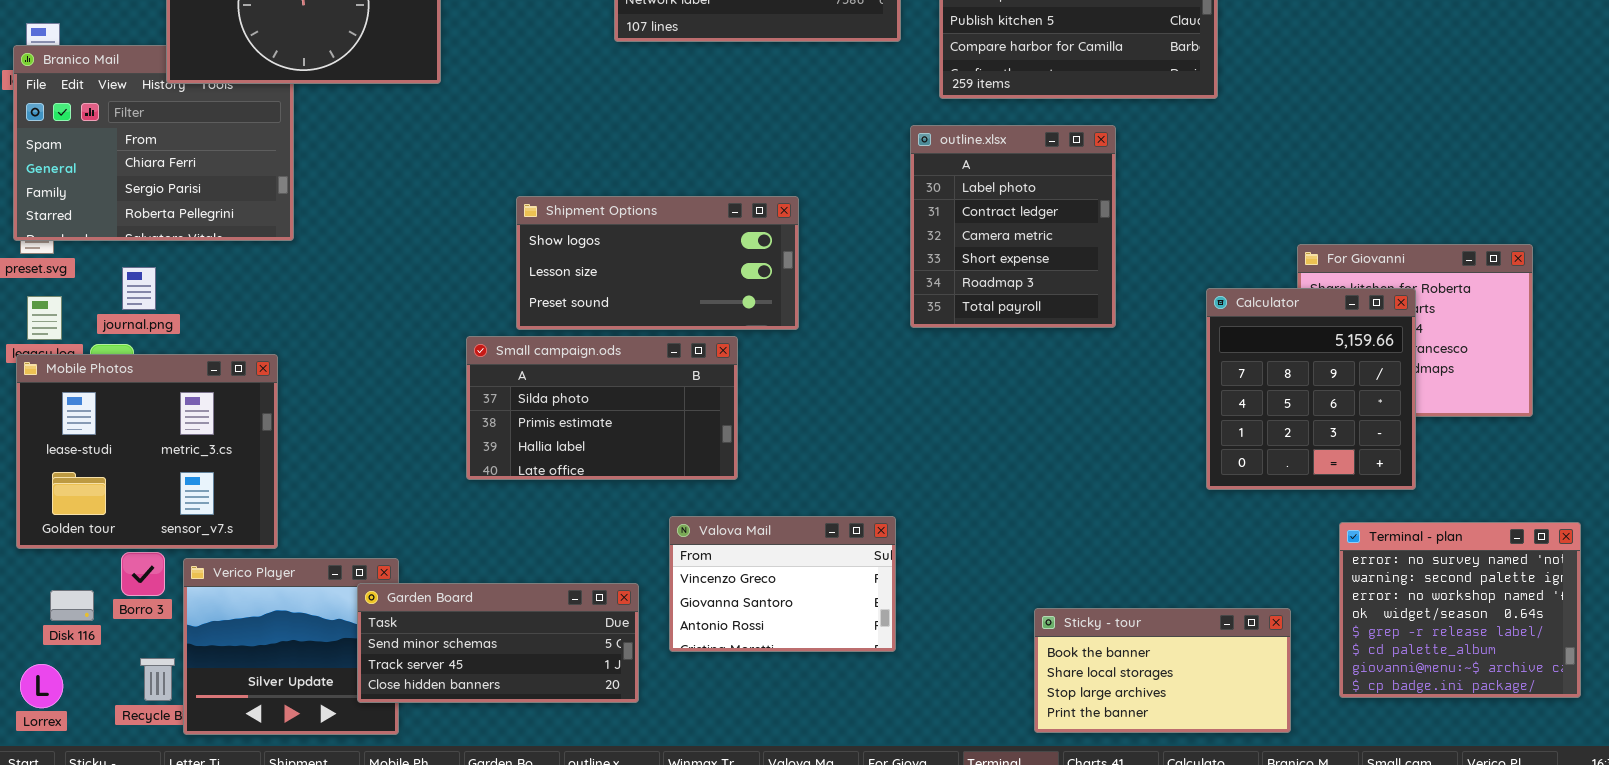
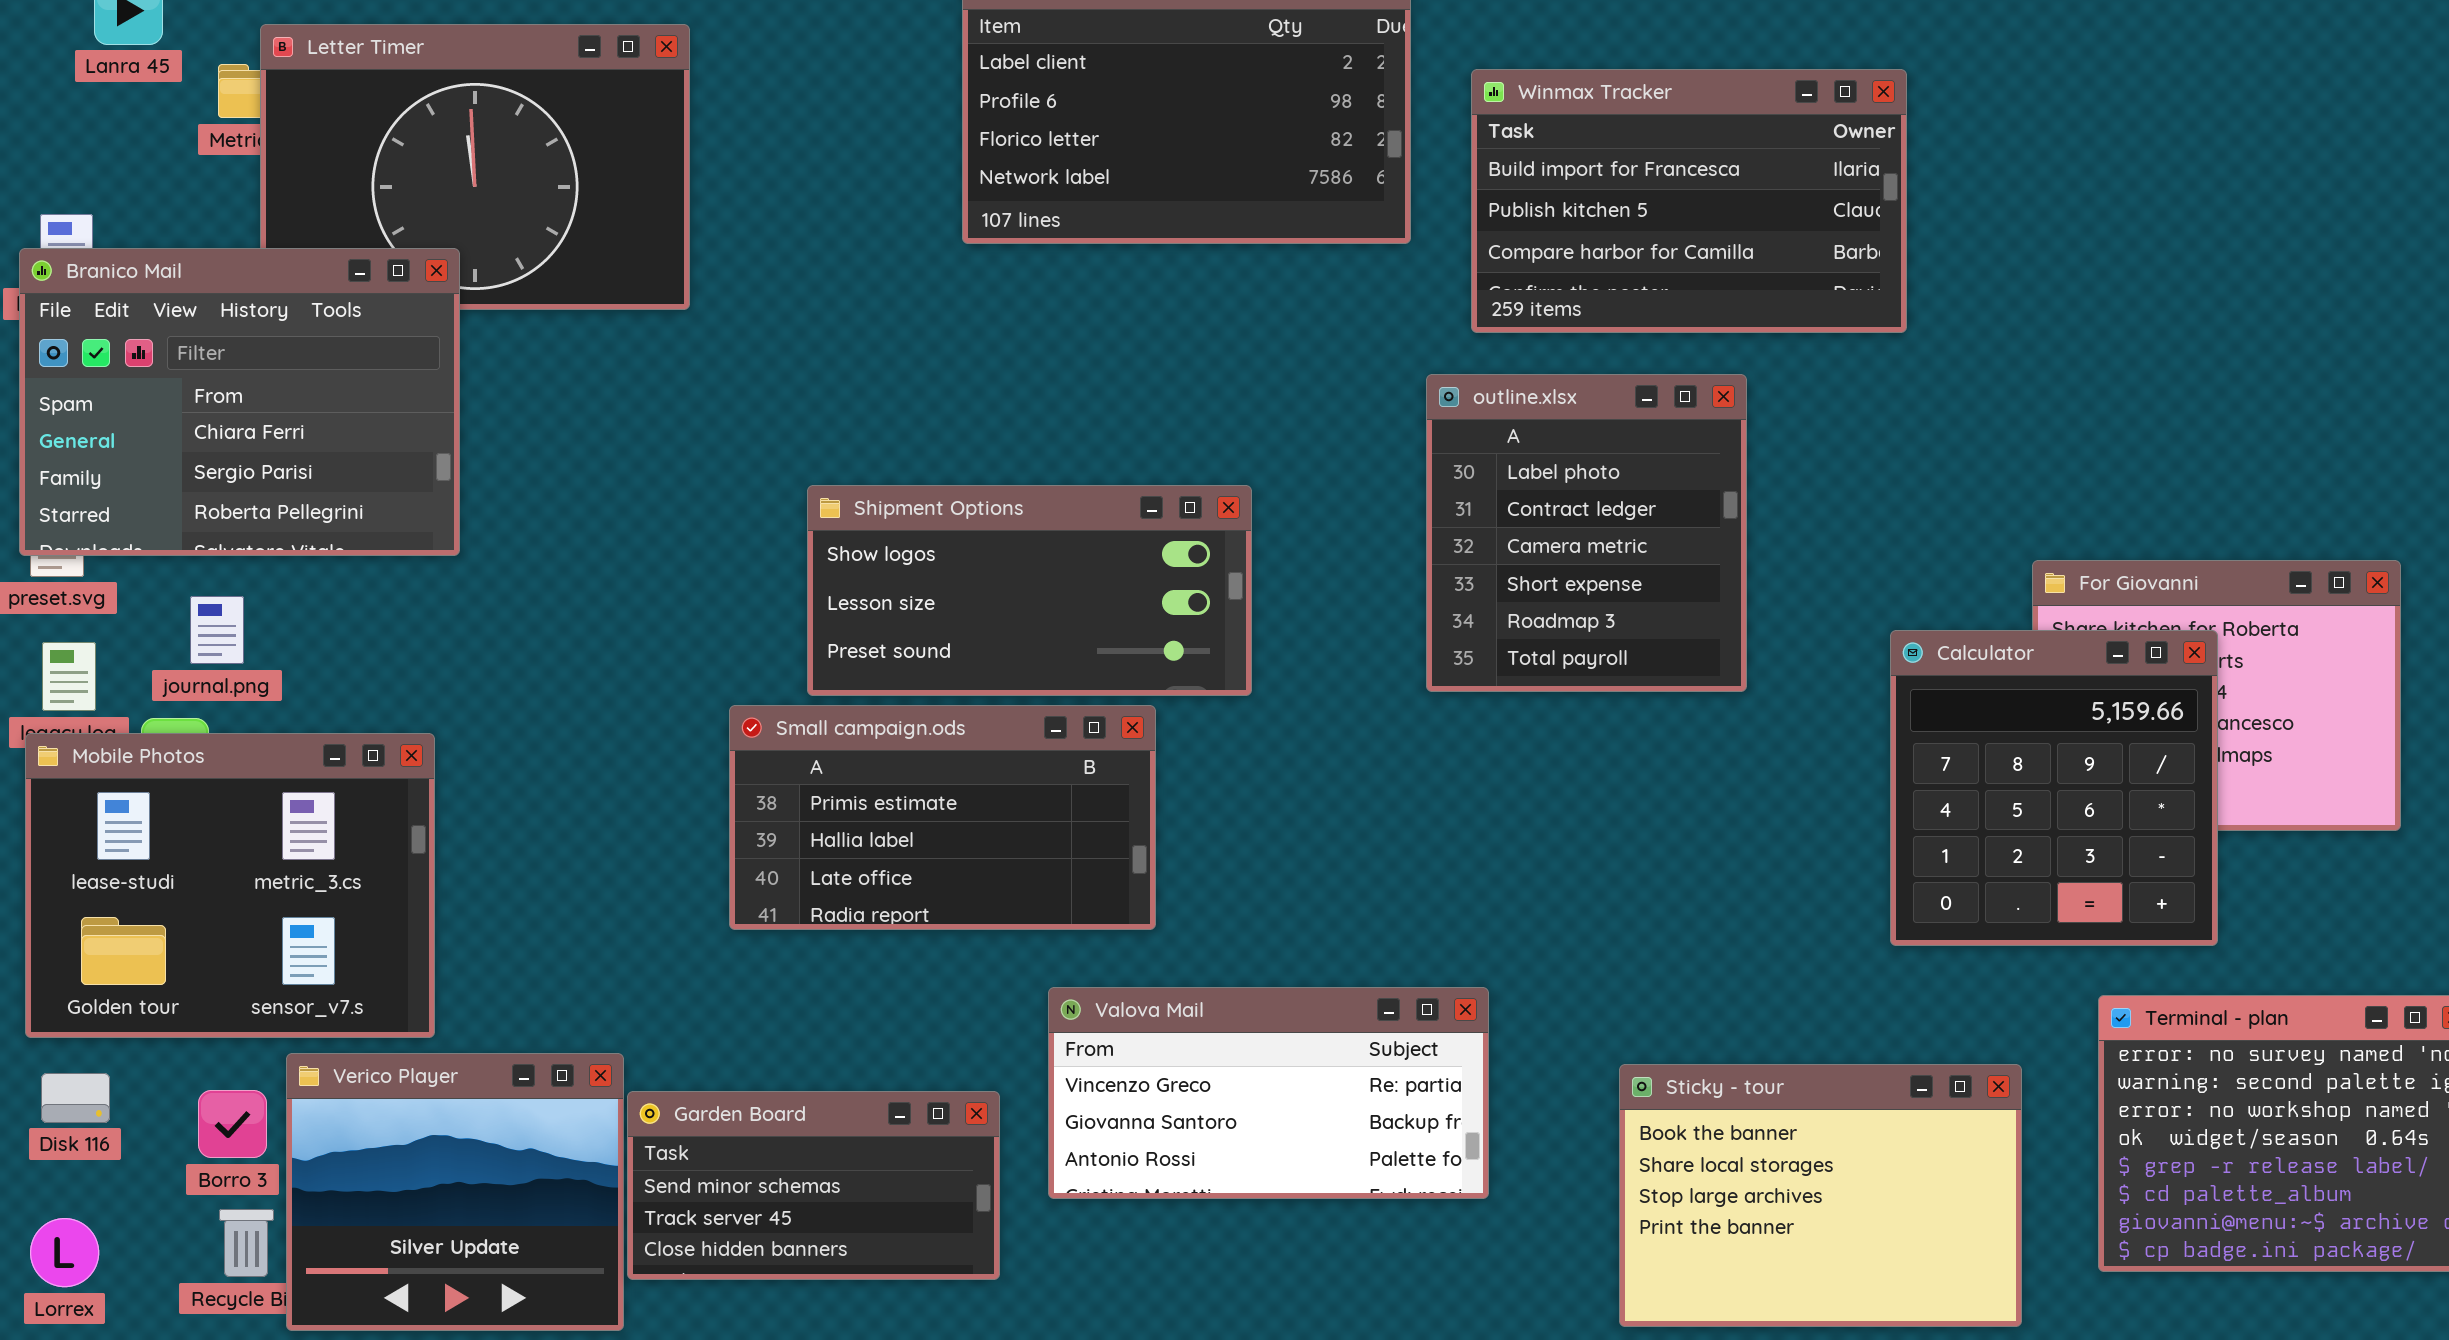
Branico Mail: [13,45,294,241] -> [19,248,460,556], raised
Small campaign.ods: [466,336,738,480] -> [729,705,1156,930], scrolled down 1 row
Valova Mail: [669,516,896,652] -> [1048,987,1489,1199], resized
Borro 3: [121,552,165,596] -> [198,1090,267,1158], moved
Garden Board: [357,583,639,703] -> [627,1091,1000,1280], resized
Disk 116: [50,590,94,621] -> [41,1073,110,1123], moved
Sticky - tour: [1034,608,1291,733] -> [1619,1064,2022,1327], resized

